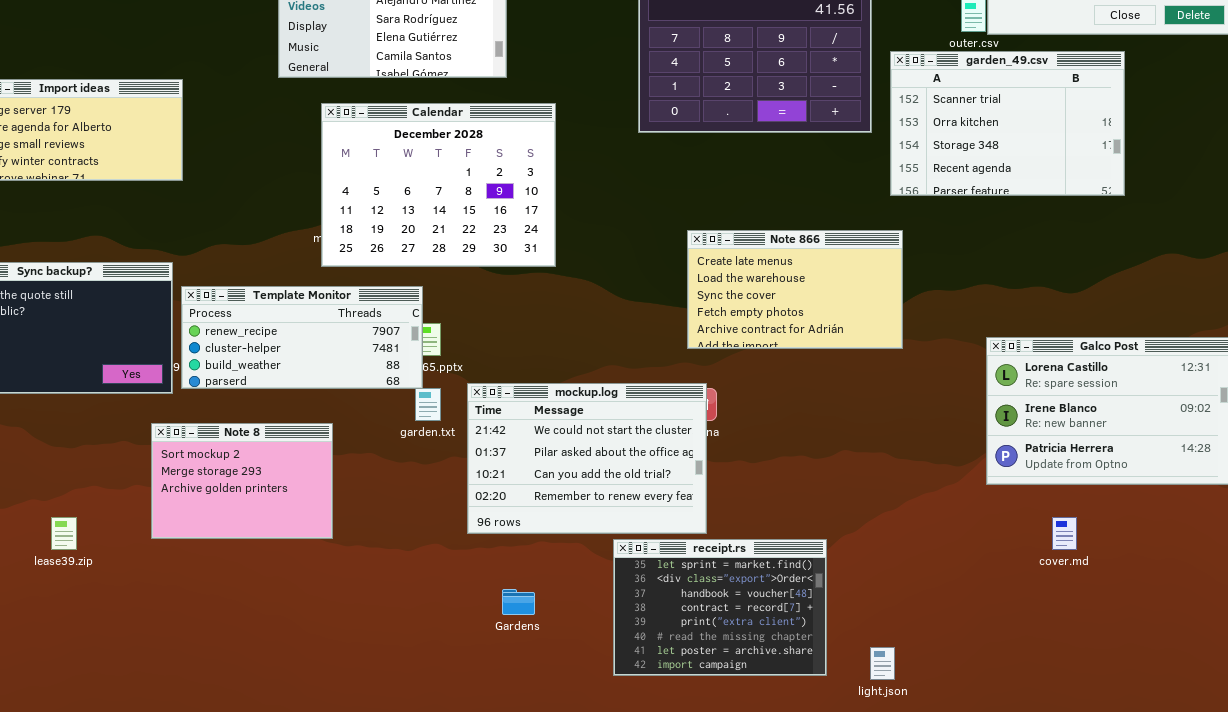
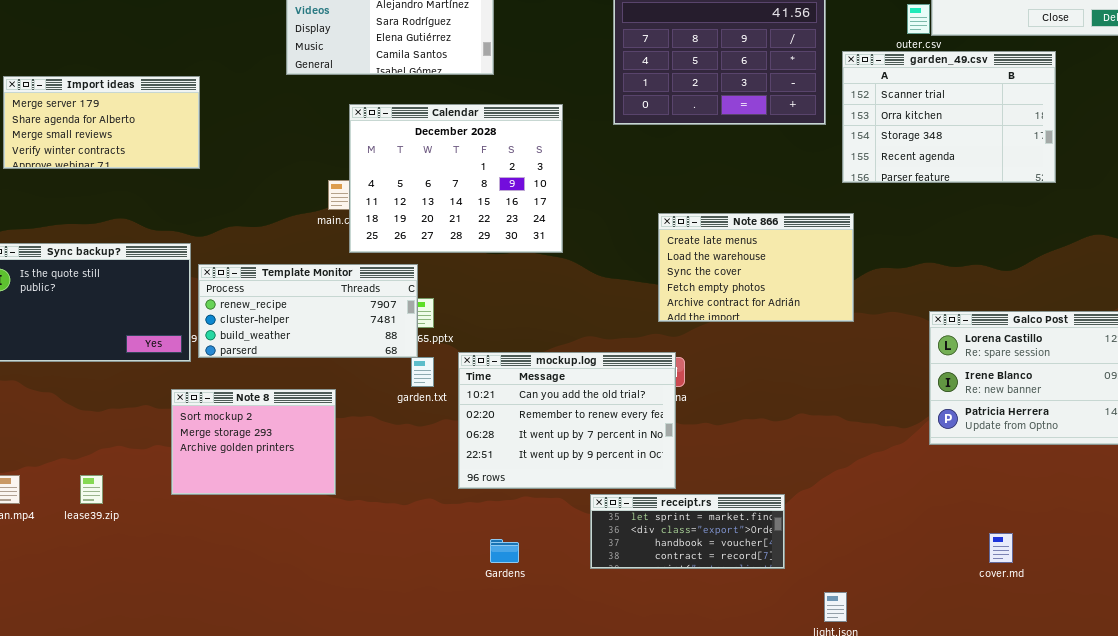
Calendar: [321,103,556,267] -> [349,104,563,253], moved
mockup.log: [467,383,707,534] -> [458,352,676,489], scrolled down 2 rows
cover.md: [1052,517,1077,550] -> [989,533,1013,563], moved
receipt.rs: [613,539,827,676] -> [590,494,785,569], resized

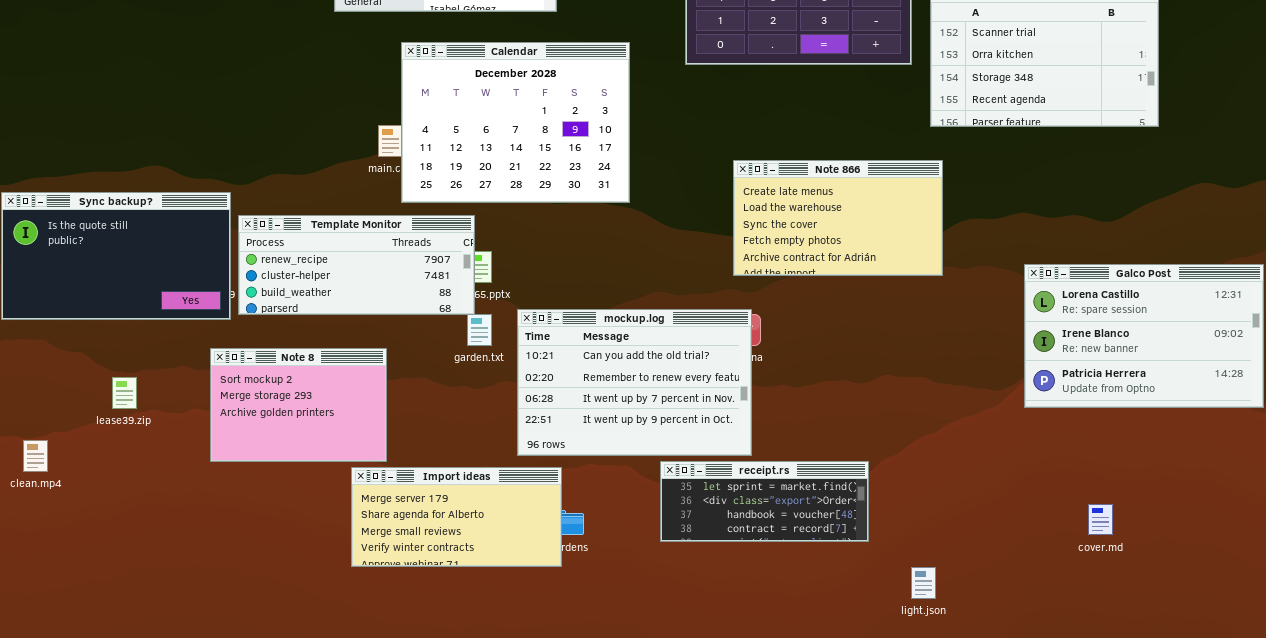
Import ideas: [3,76,200,169] -> [351,467,562,567], moved
lease39.zip: [80,475,103,504] -> [112,377,137,409], moved

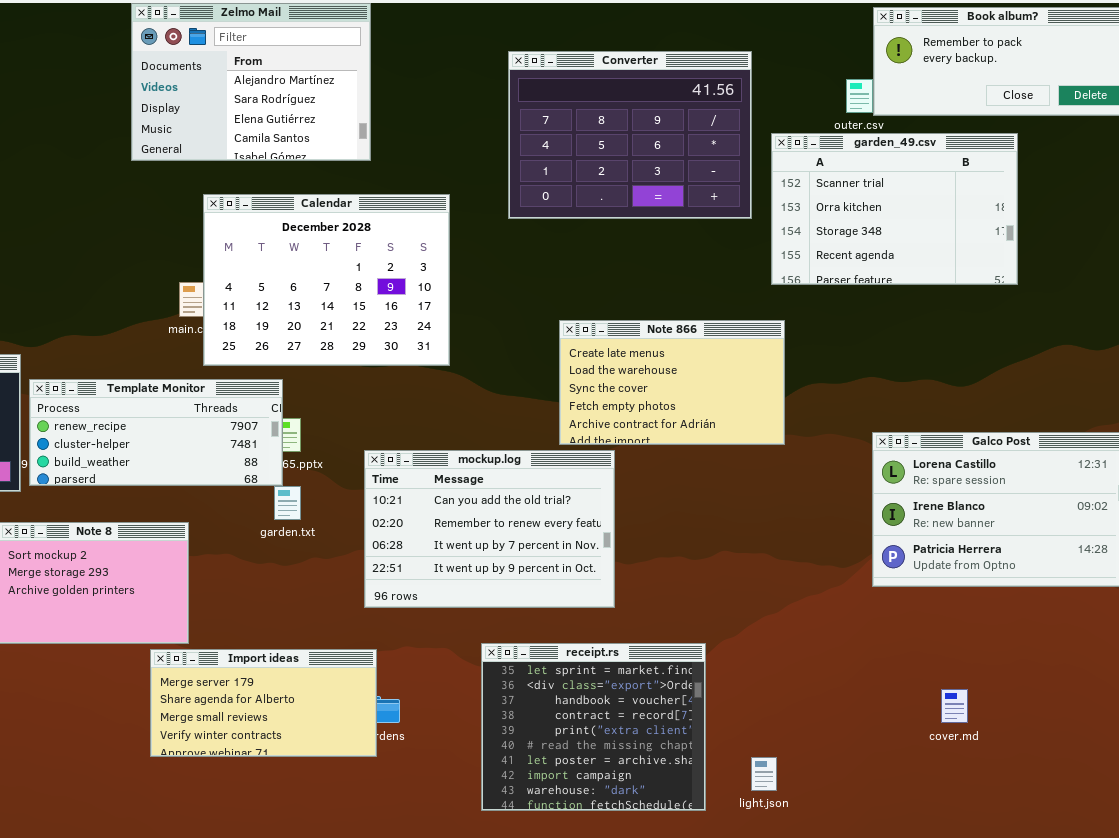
mockup.log: [517,309,752,456] -> [364,450,615,608], moved
receipt.rs: [660,461,869,542] -> [481,643,706,811], resized

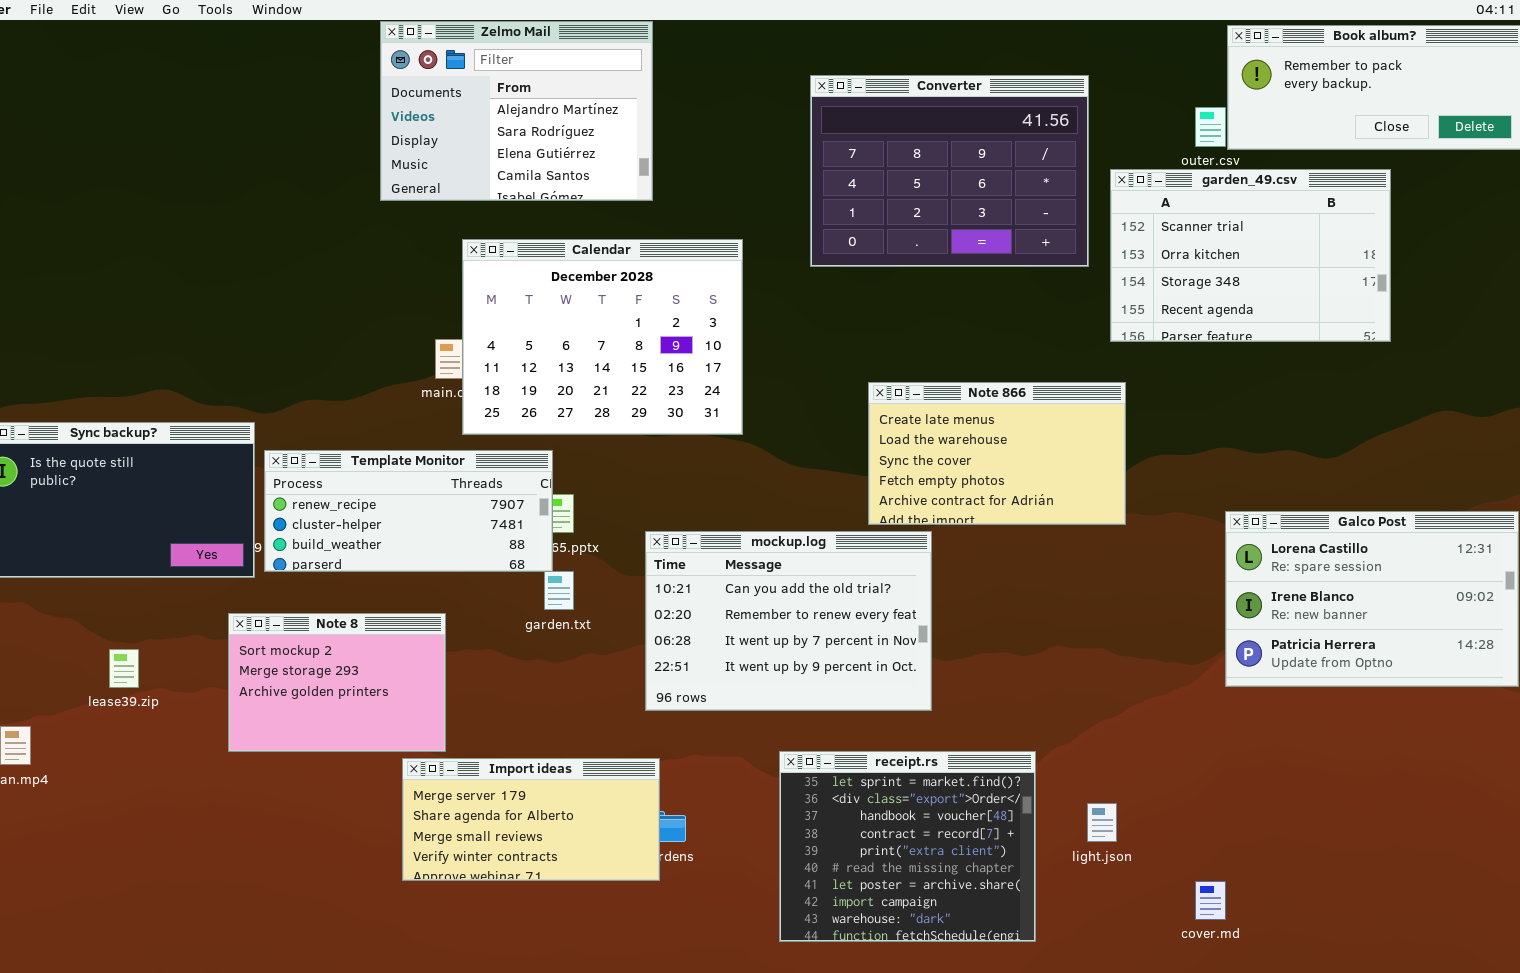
cover.md: [941,689,968,723] -> [1195,881,1226,920], moved
light.json: [751,757,777,791] -> [1087,803,1117,842], moved

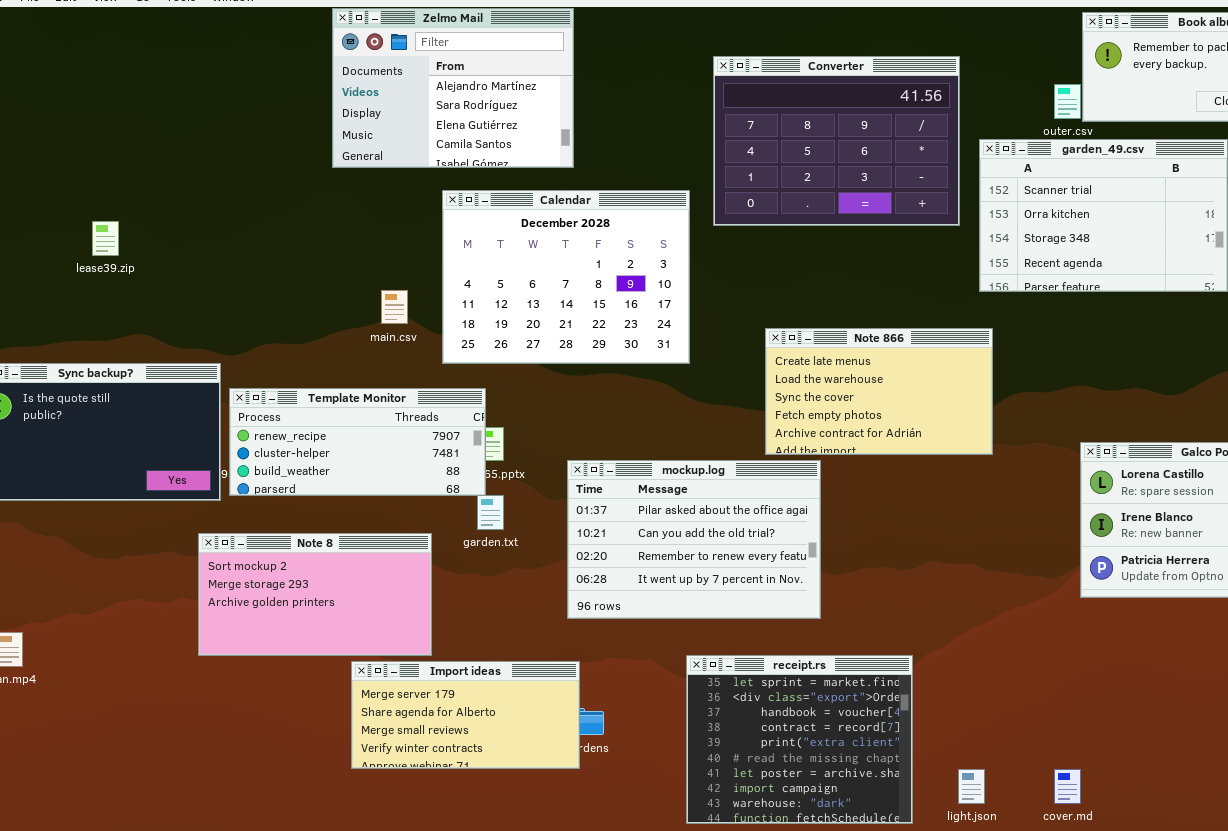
Calendar: [462,239,743,435] -> [442,190,690,364], moved
mockup.log: [645,531,932,711] -> [567,460,821,619], scrolled up 1 row
Note 8: [228,613,446,752] -> [198,533,432,656], resized
lease39.zip: [109,649,139,688] -> [92,221,119,256], moved
light.json: [1087,803,1117,842] -> [958,769,985,804], moved

